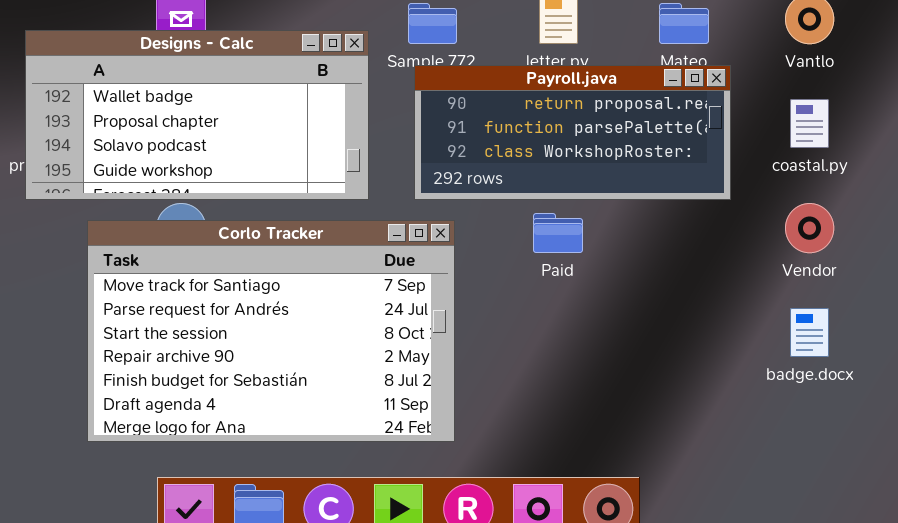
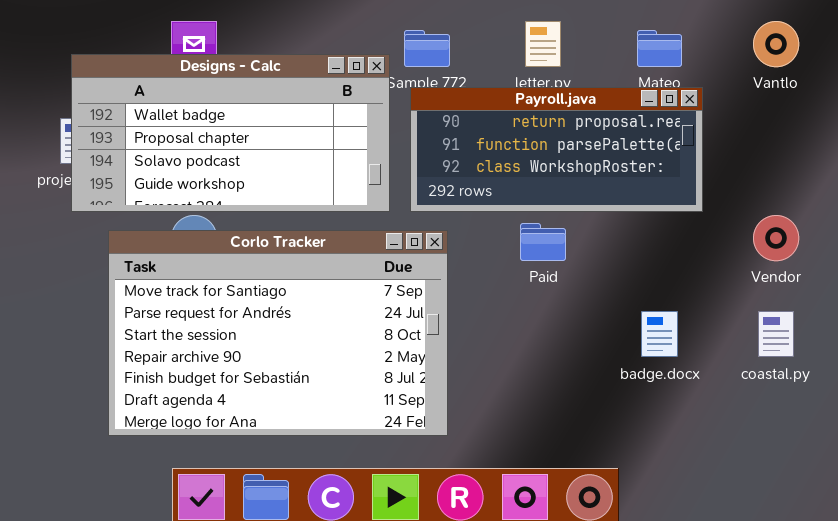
Designs - Calc: [25,30,369,200] -> [71,54,390,212], moved
coastal.py: [790,99,829,148] -> [758,311,794,357], moved
badge.docx: [790,308,829,357] -> [641,311,678,357], moved

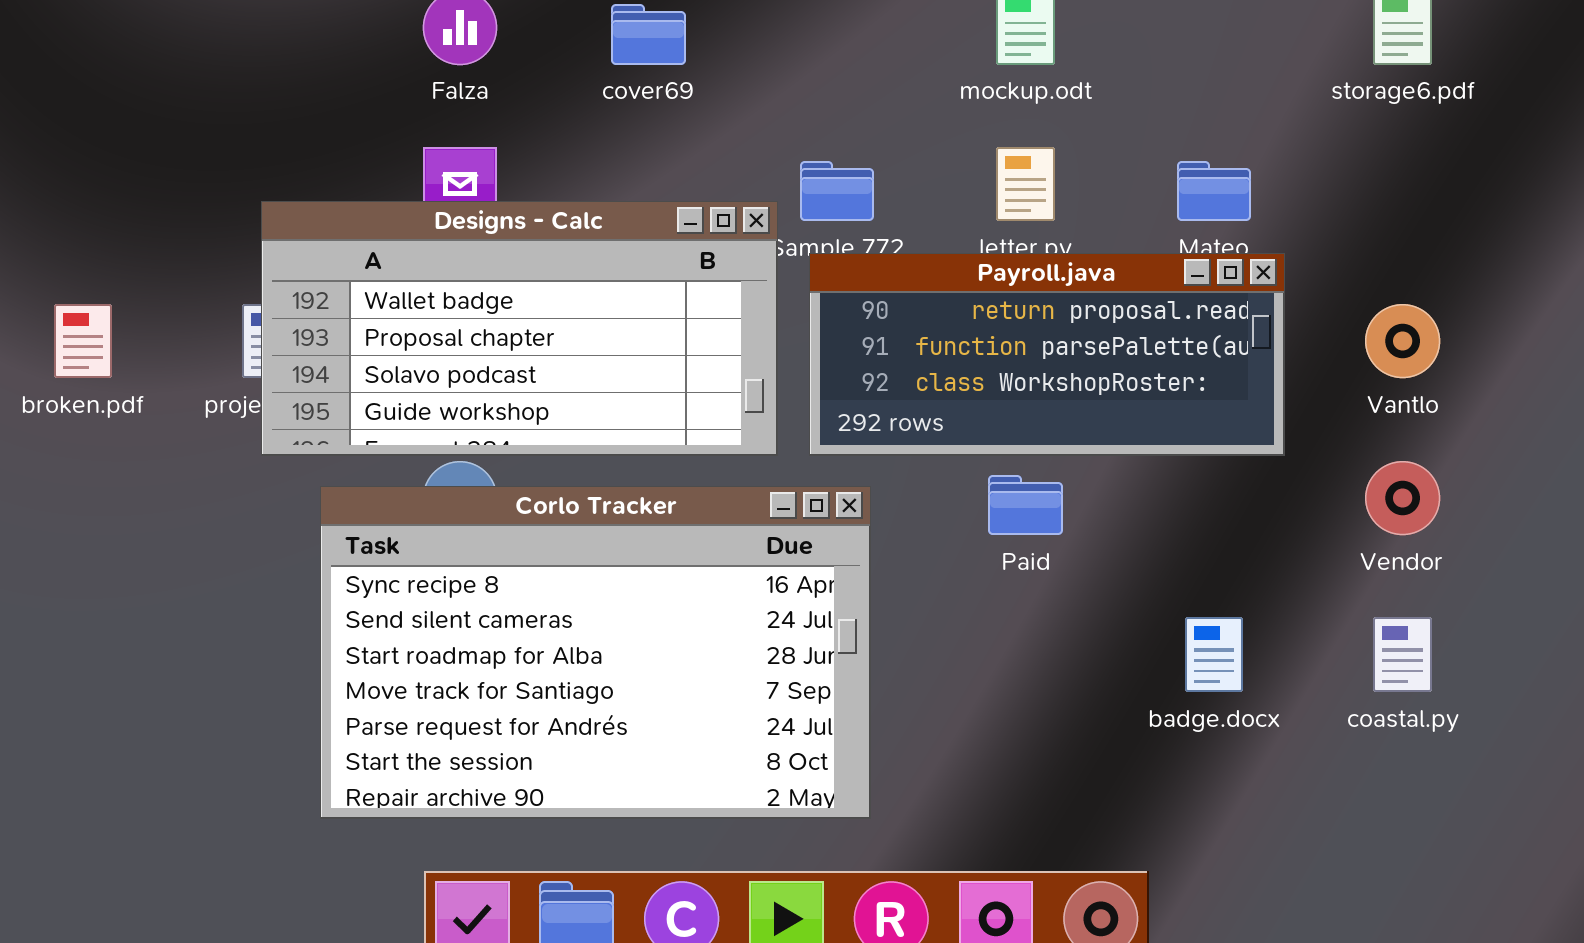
Vantlo: [753,21,799,67] -> [1365,304,1440,378], moved
Corlo Tracker: [108,230,448,436] -> [320,486,871,819], scrolled up 3 rows

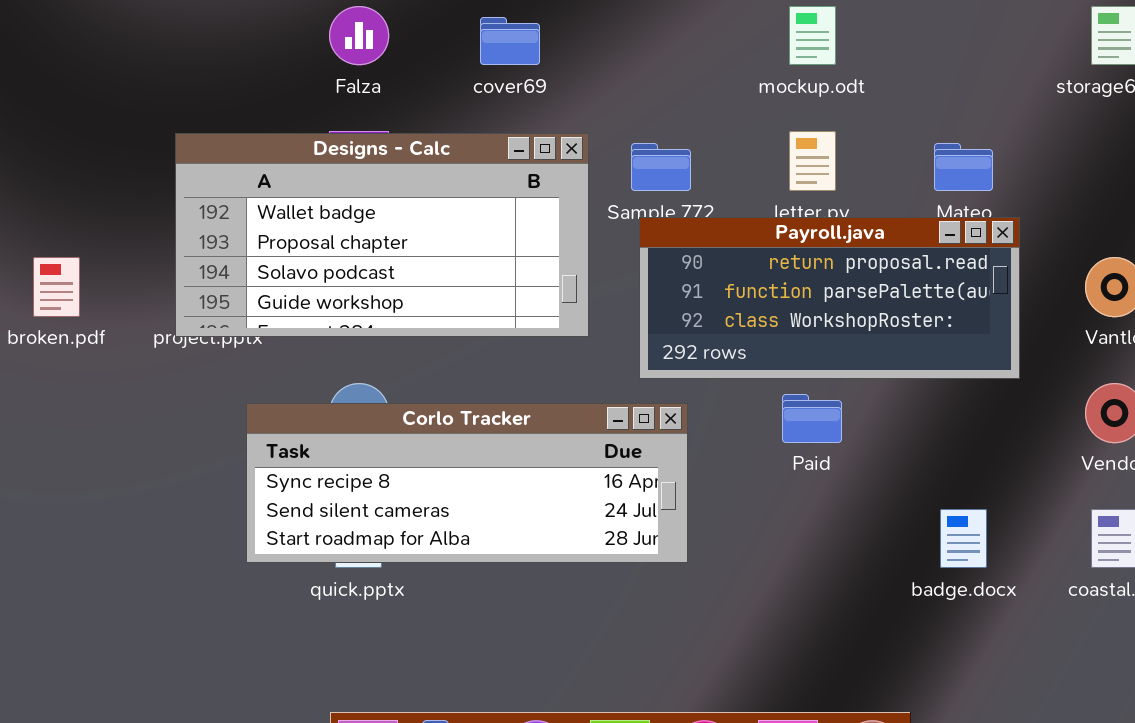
Designs - Calc: [261,201,778,456] -> [175,133,589,337], moved
Corlo Tracker: [320,486,871,819] -> [246,403,688,563], resized

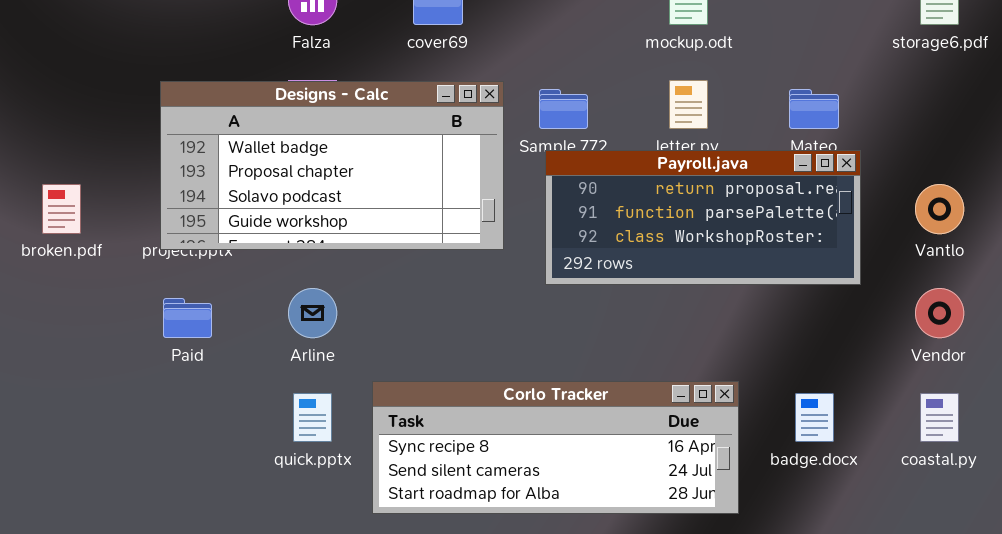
Paid: [782,394,842,443] -> [163,298,212,338], moved
Corlo Tracker: [246,403,688,563] -> [372,381,739,514], moved

